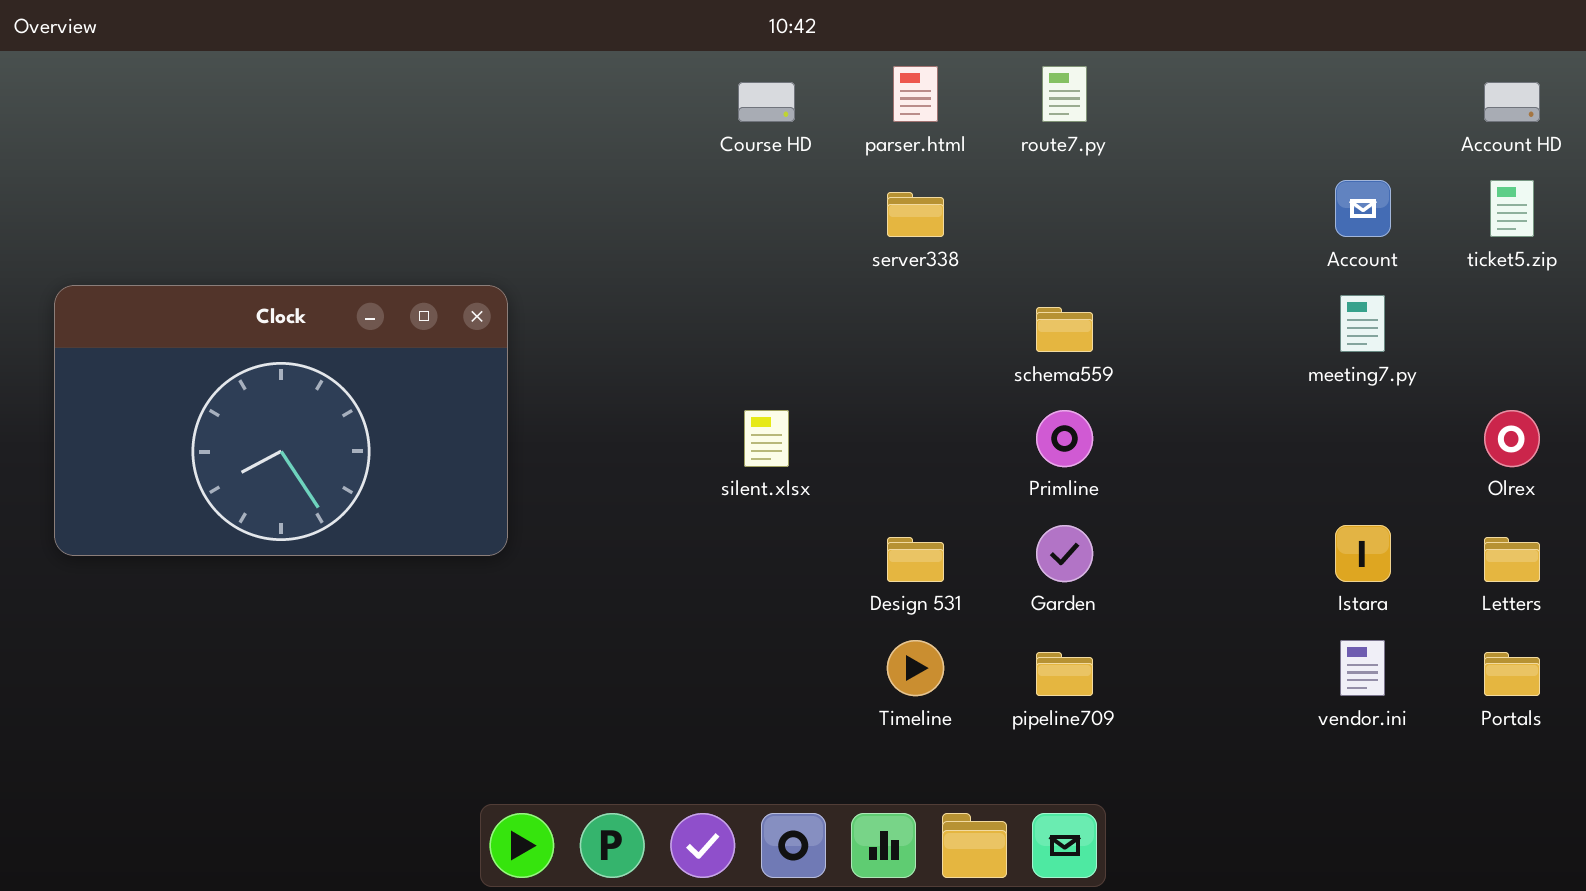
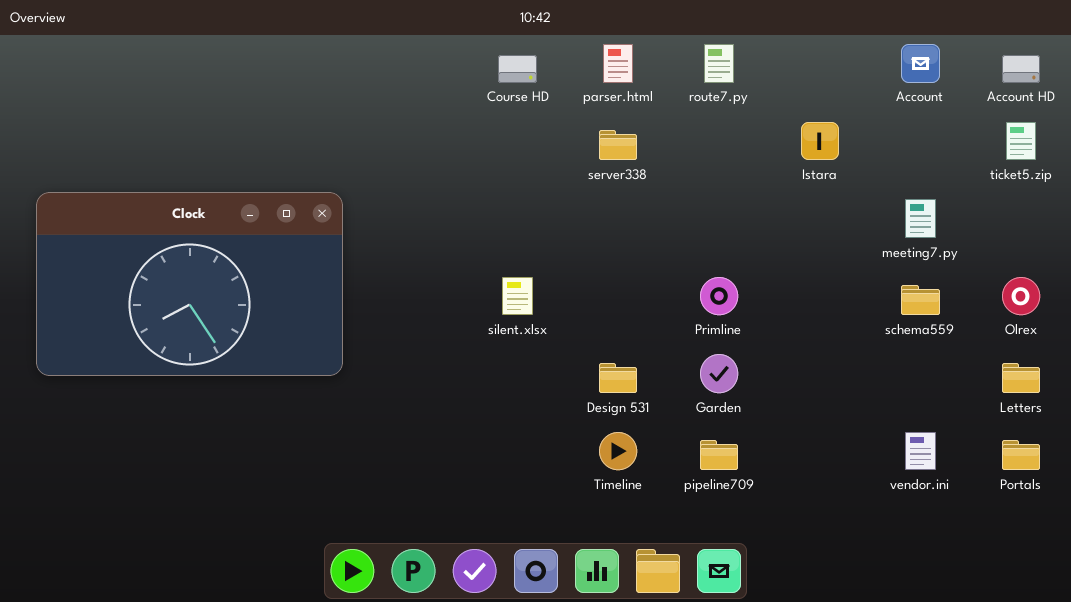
Account: [1335,180,1391,237] -> [901,44,940,83], moved
schema559: [1036,307,1093,352] -> [901,285,940,315], moved
Istara: [1335,525,1391,582] -> [801,122,839,160], moved

